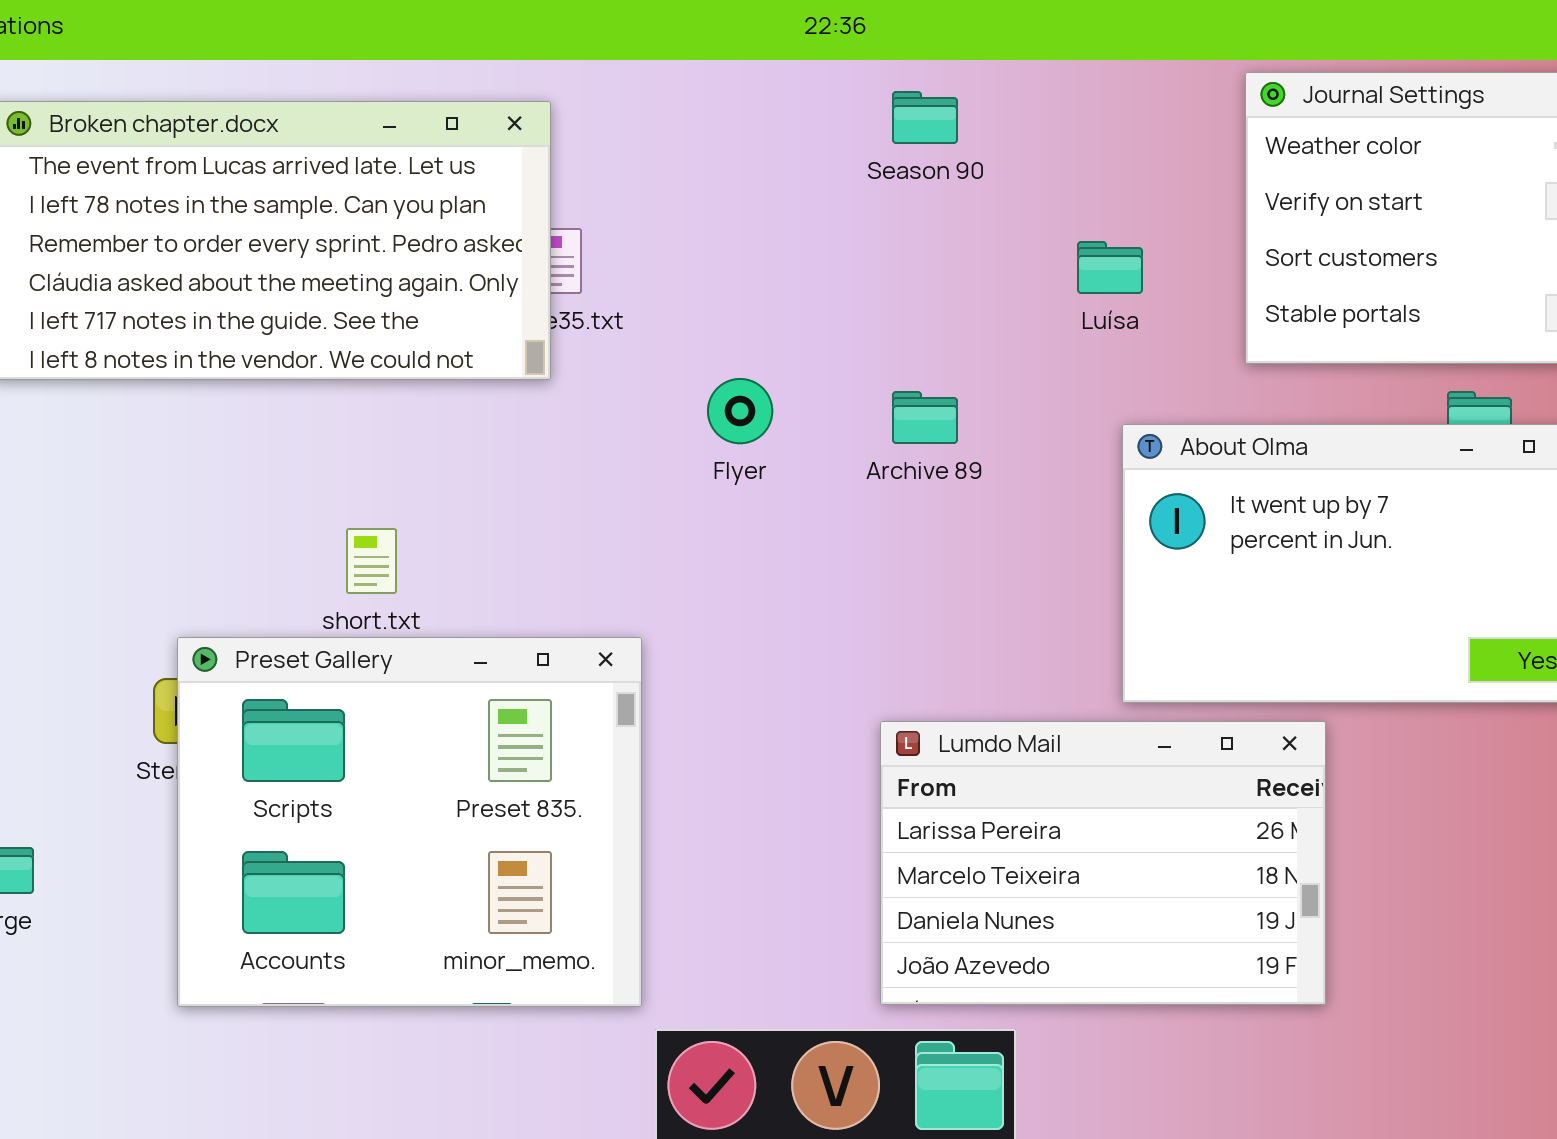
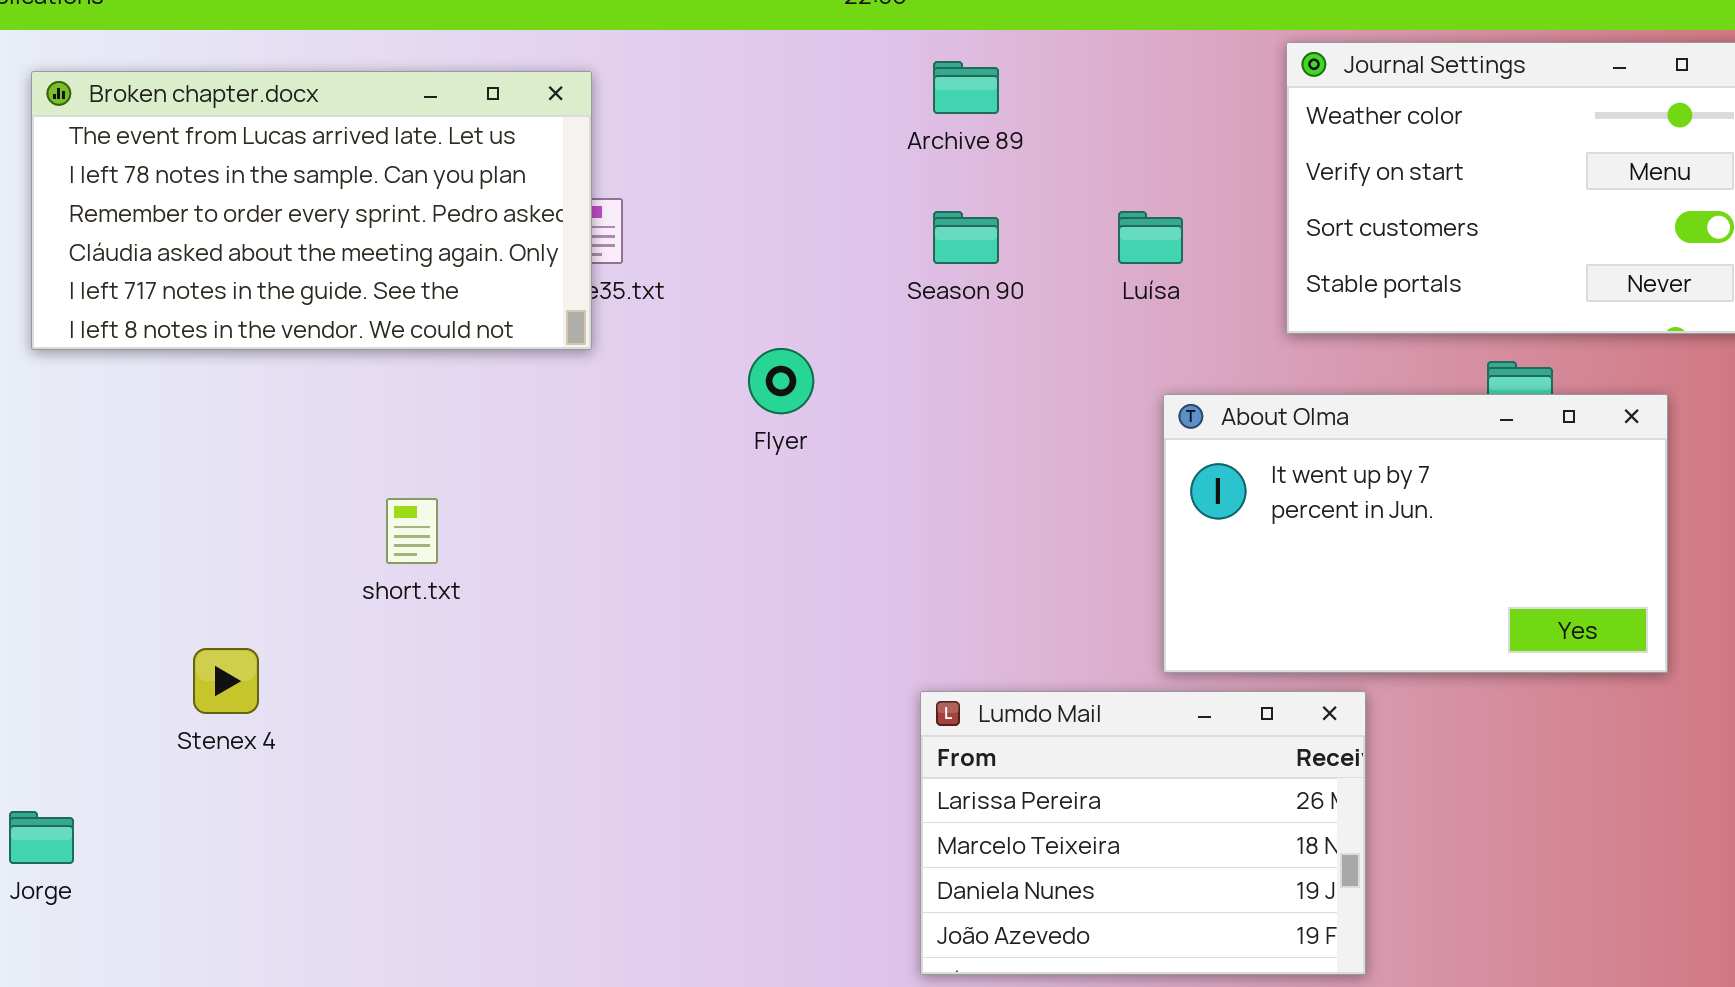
Season 90: [892,91,958,144] -> [933,211,999,264], moved
Archive 89: [892,391,958,444] -> [933,61,999,114], moved
Preset Gallery: [177,637,642,1007] -> none, closed

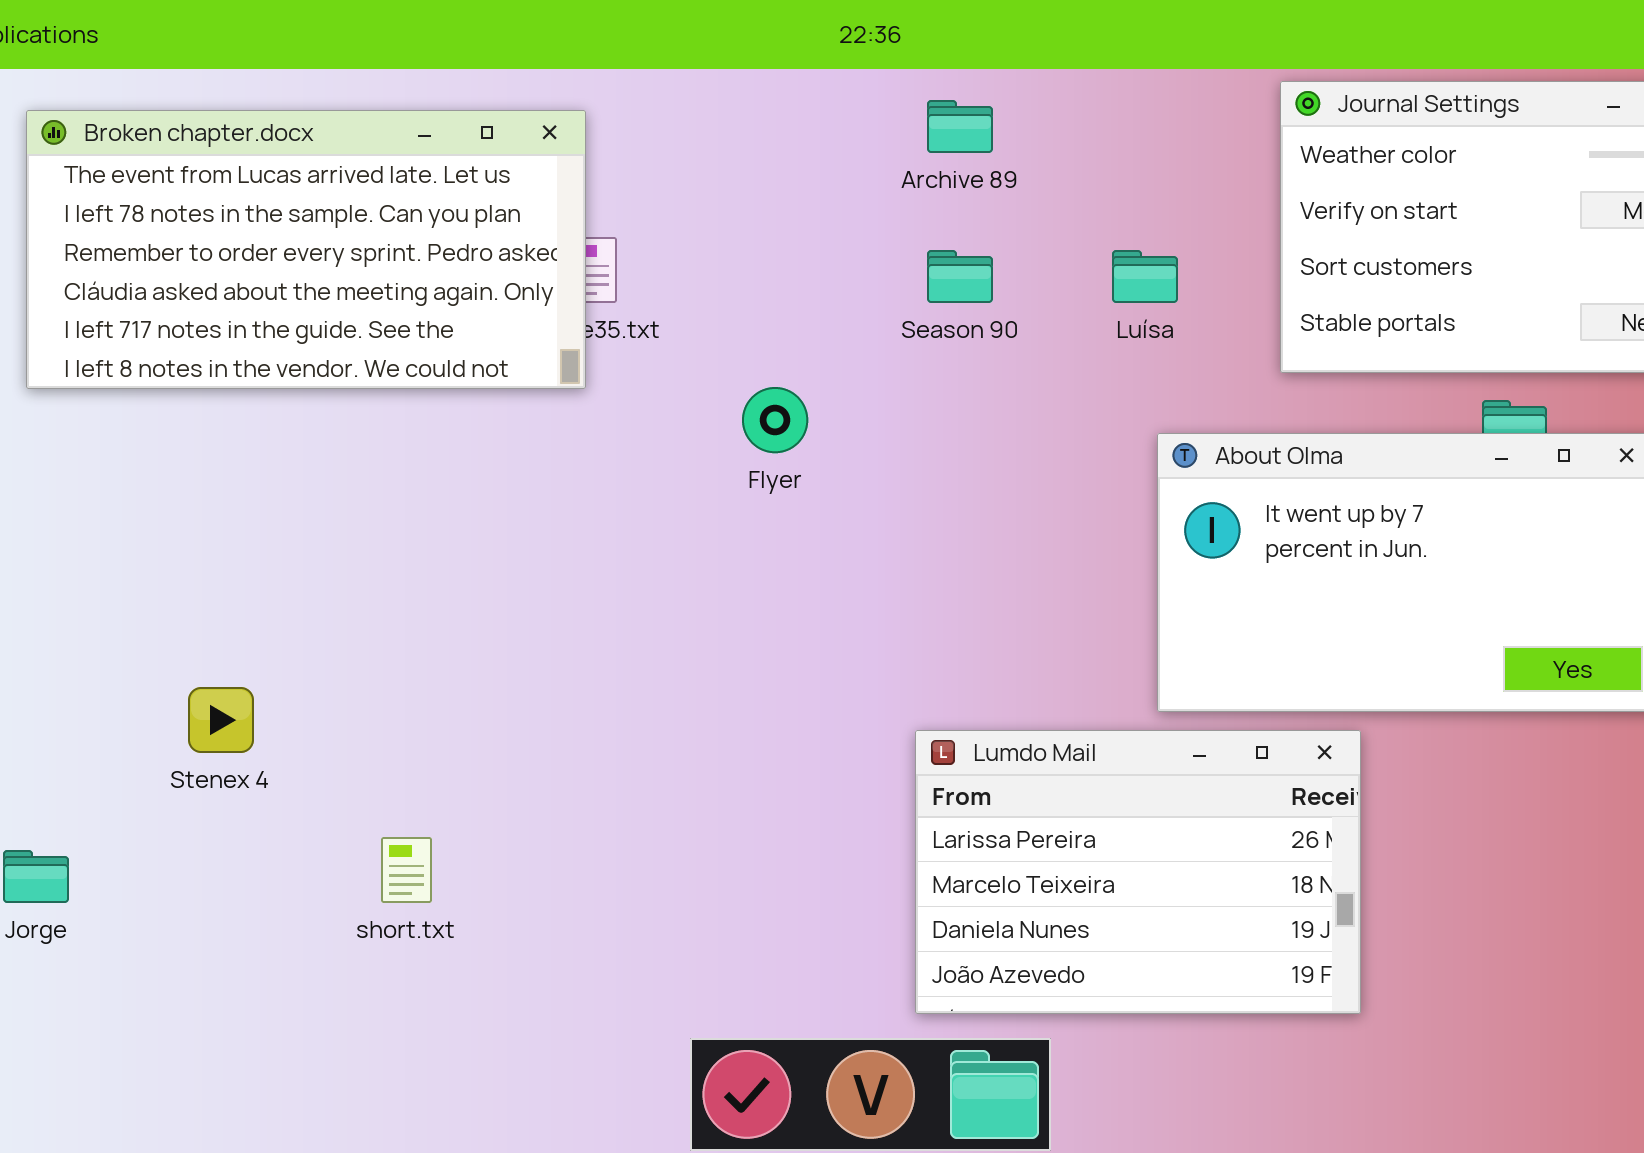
short.txt: [386,498,438,564] -> [381,837,432,903], moved

